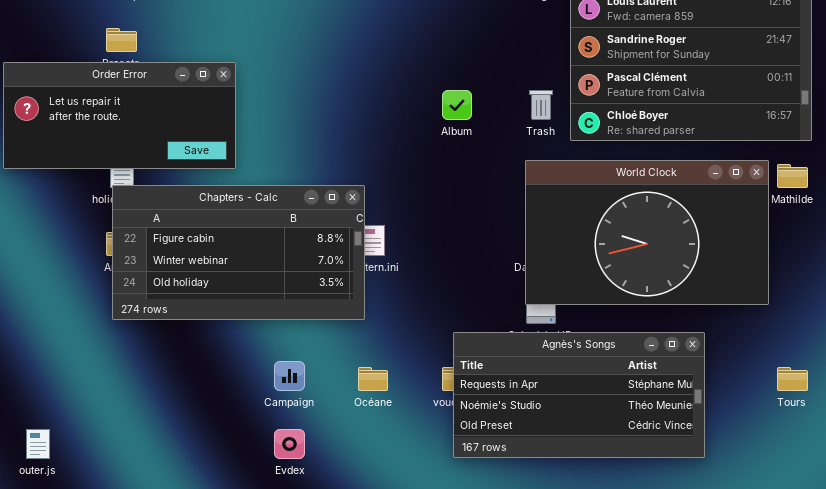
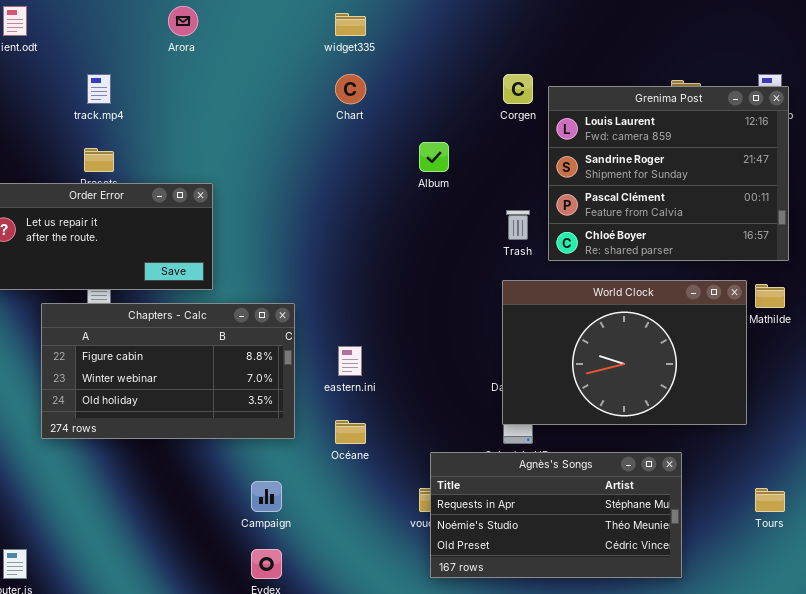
Album: [442,90,472,120] -> [419,142,449,172], moved
Chapters - Calc: [112,185,365,320] -> [41,303,295,439], moved
Océane: [358,367,388,391] -> [335,420,366,444], moved

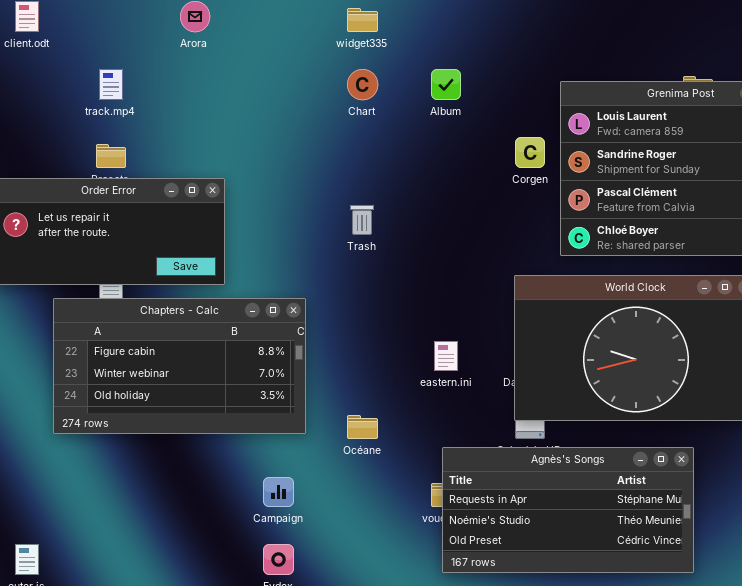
Corgen: [503,74,533,104] -> [515,137,545,168], moved
Album: [419,142,449,172] -> [431,69,461,100], moved
Trash: [506,210,530,240] -> [350,205,374,235], moved
eastern.ini: [338,346,362,376] -> [434,341,458,371], moved

